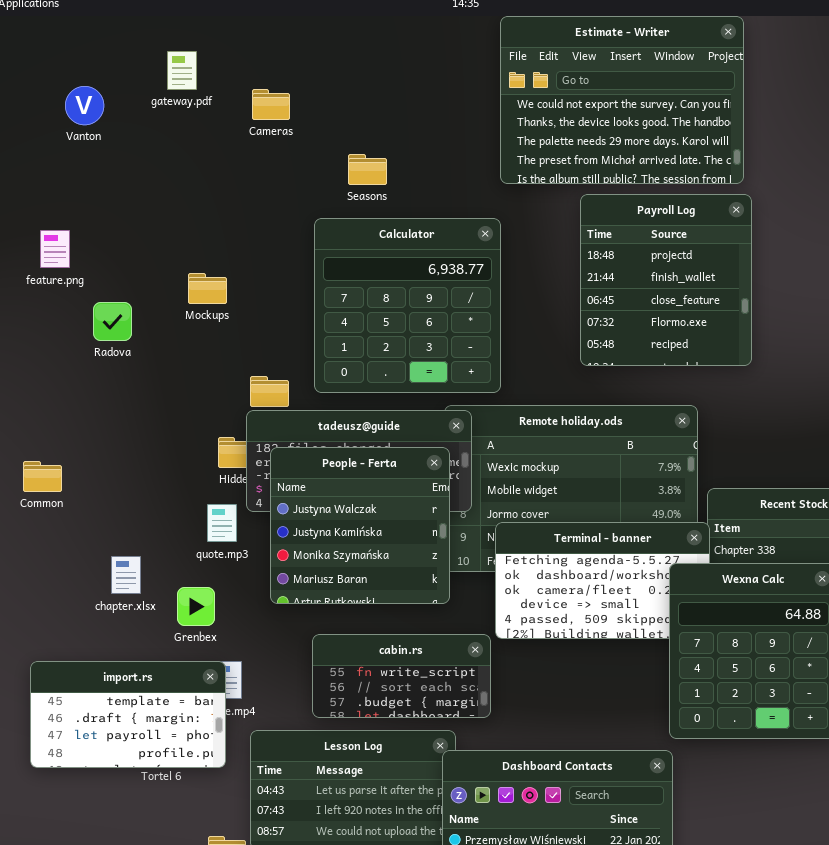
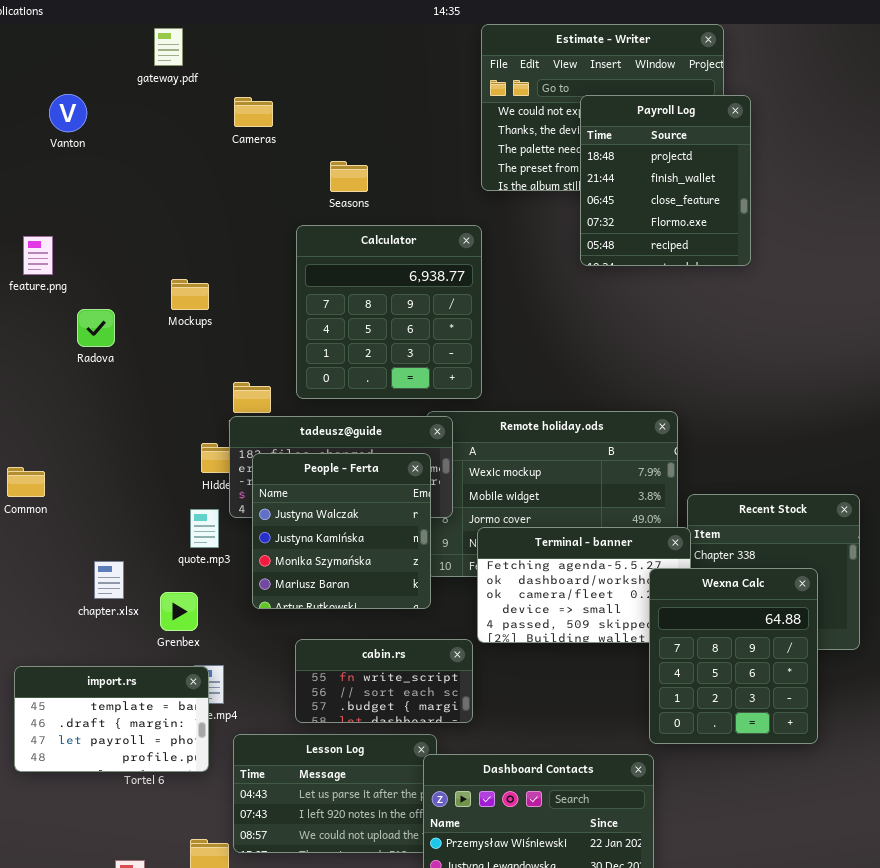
gateway.pdf: [167,51,197,90] -> [154,28,183,66], moved
Payroll Log: [580,194,752,366] -> [580,95,751,266], moved

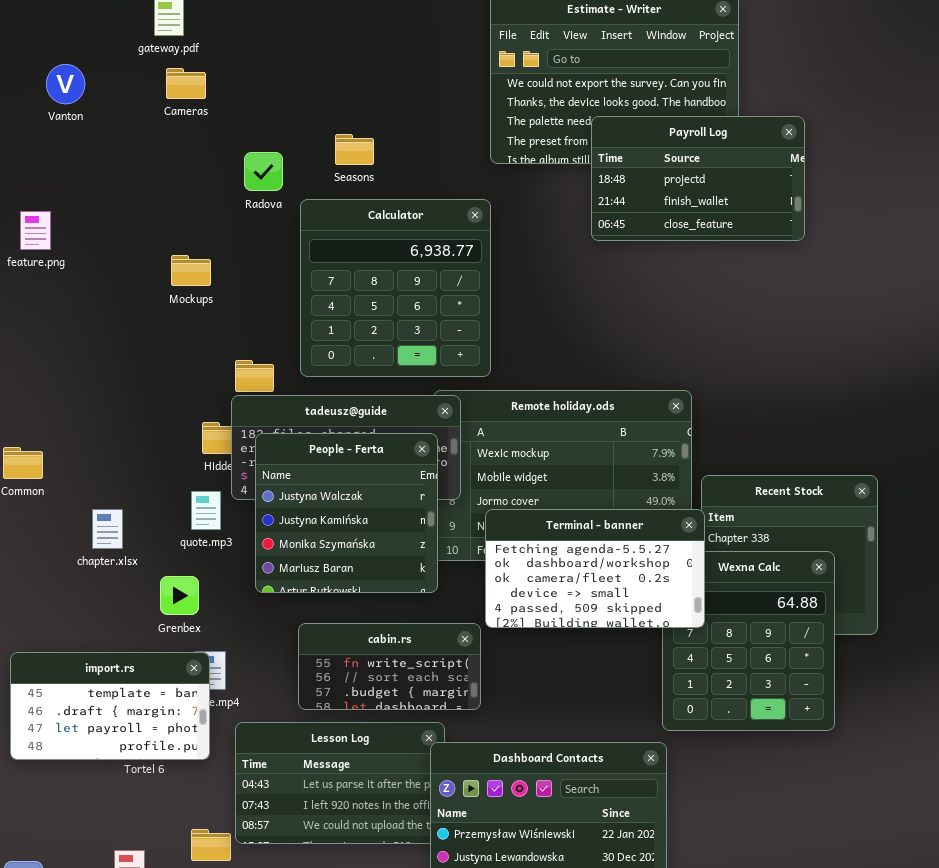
Payroll Log: [580,95,751,266] -> [591,116,805,241], resized
Cameras: [234,97,273,127] -> [166,68,206,99], moved
Radova: [77,309,115,347] -> [244,152,283,191], moved
Terminal - banner: [477,527,691,643] -> [485,509,705,628], raised
chapter.xlsx: [94,561,124,599] -> [92,509,123,549], moved

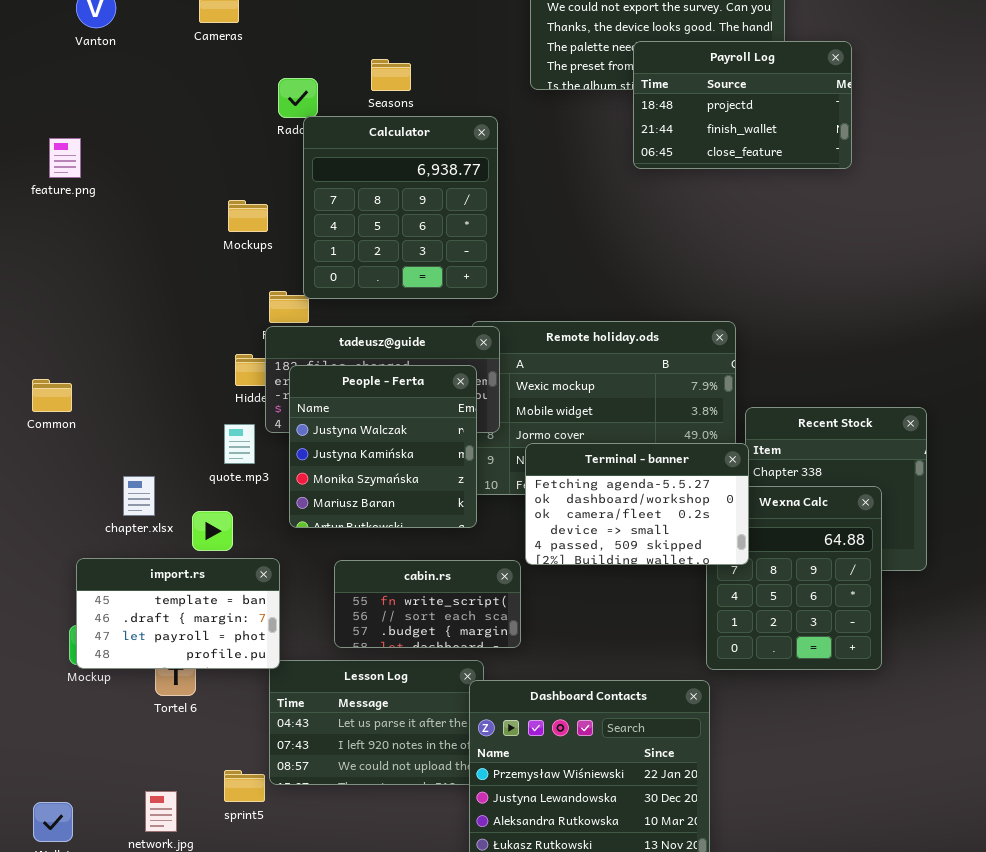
Calculator: [300,199,491,377] -> [303,116,498,299], moved
Mockups: [171,255,211,286] -> [228,200,268,232], moved
chapter.xlsx: [92,509,123,549] -> [123,476,155,516], moved
import.rs: [10,652,210,760] -> [76,558,280,669], moved

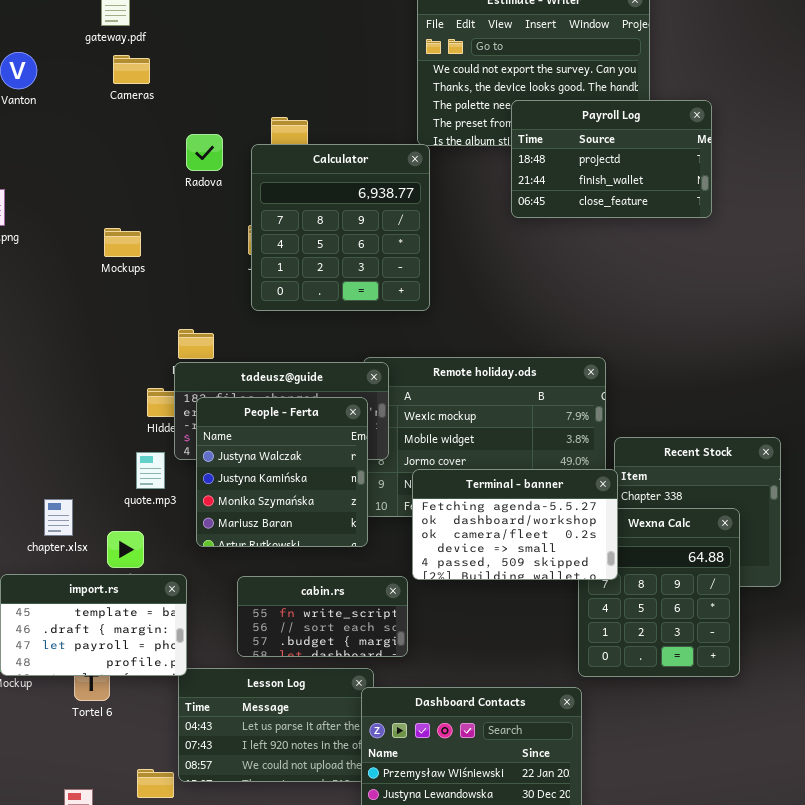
Calculator: [303,116,498,299] -> [251,144,430,311], moved
Mockups: [228,200,268,232] -> [104,228,141,257], moved

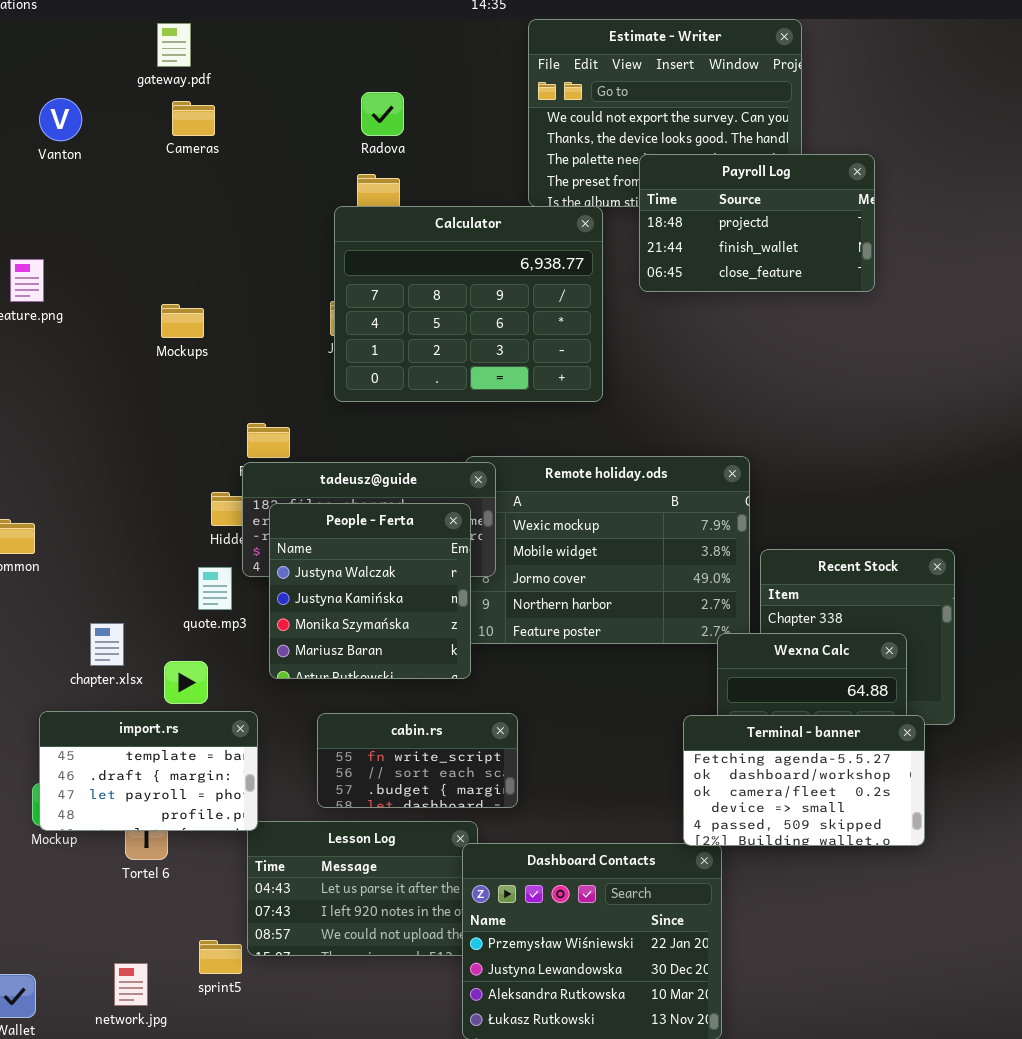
Radova: [186,134,223,171] -> [361,92,404,136], moved
Calculator: [251,144,430,311] -> [334,206,603,402], resized
Terminal - banner: [412,469,618,580] -> [683,715,925,846], moved

